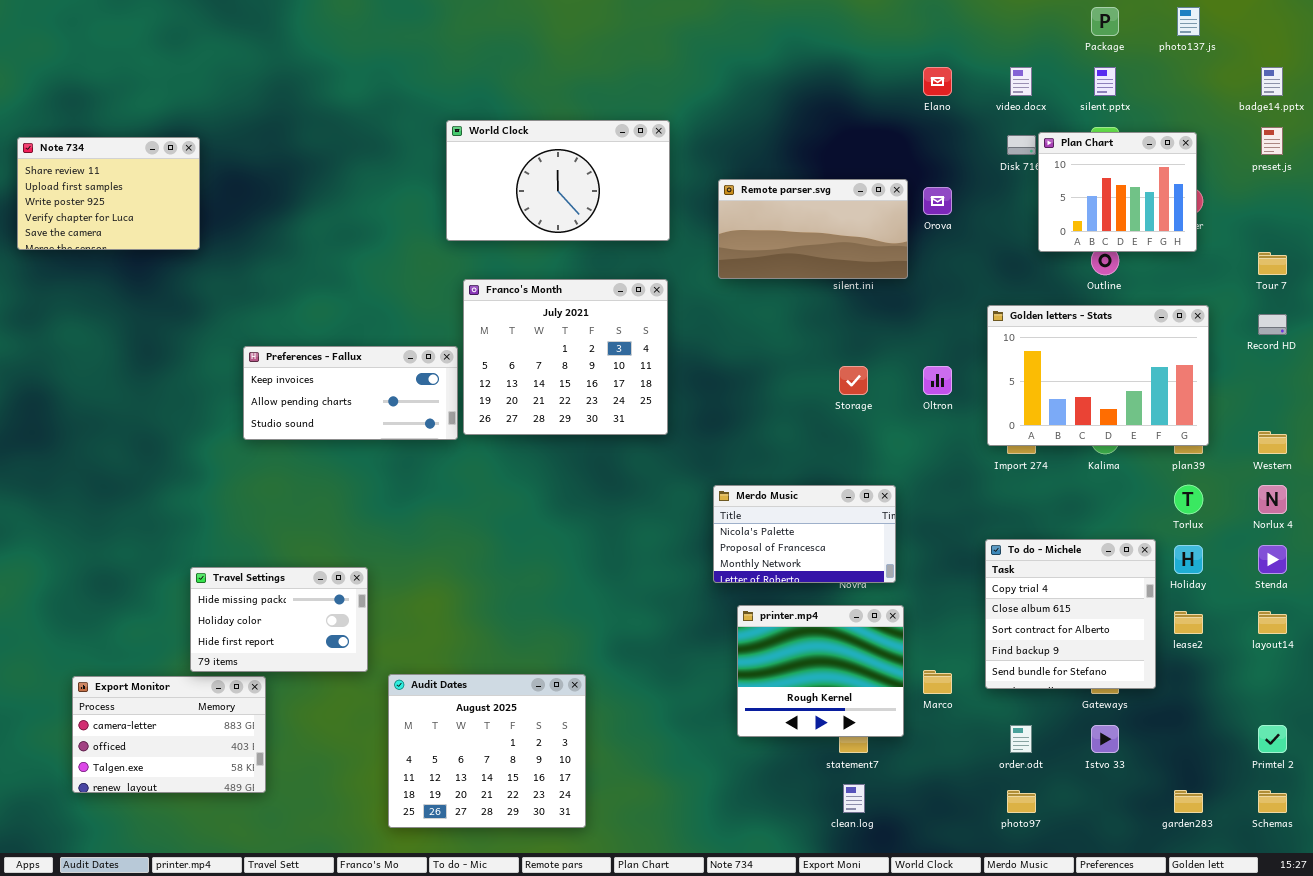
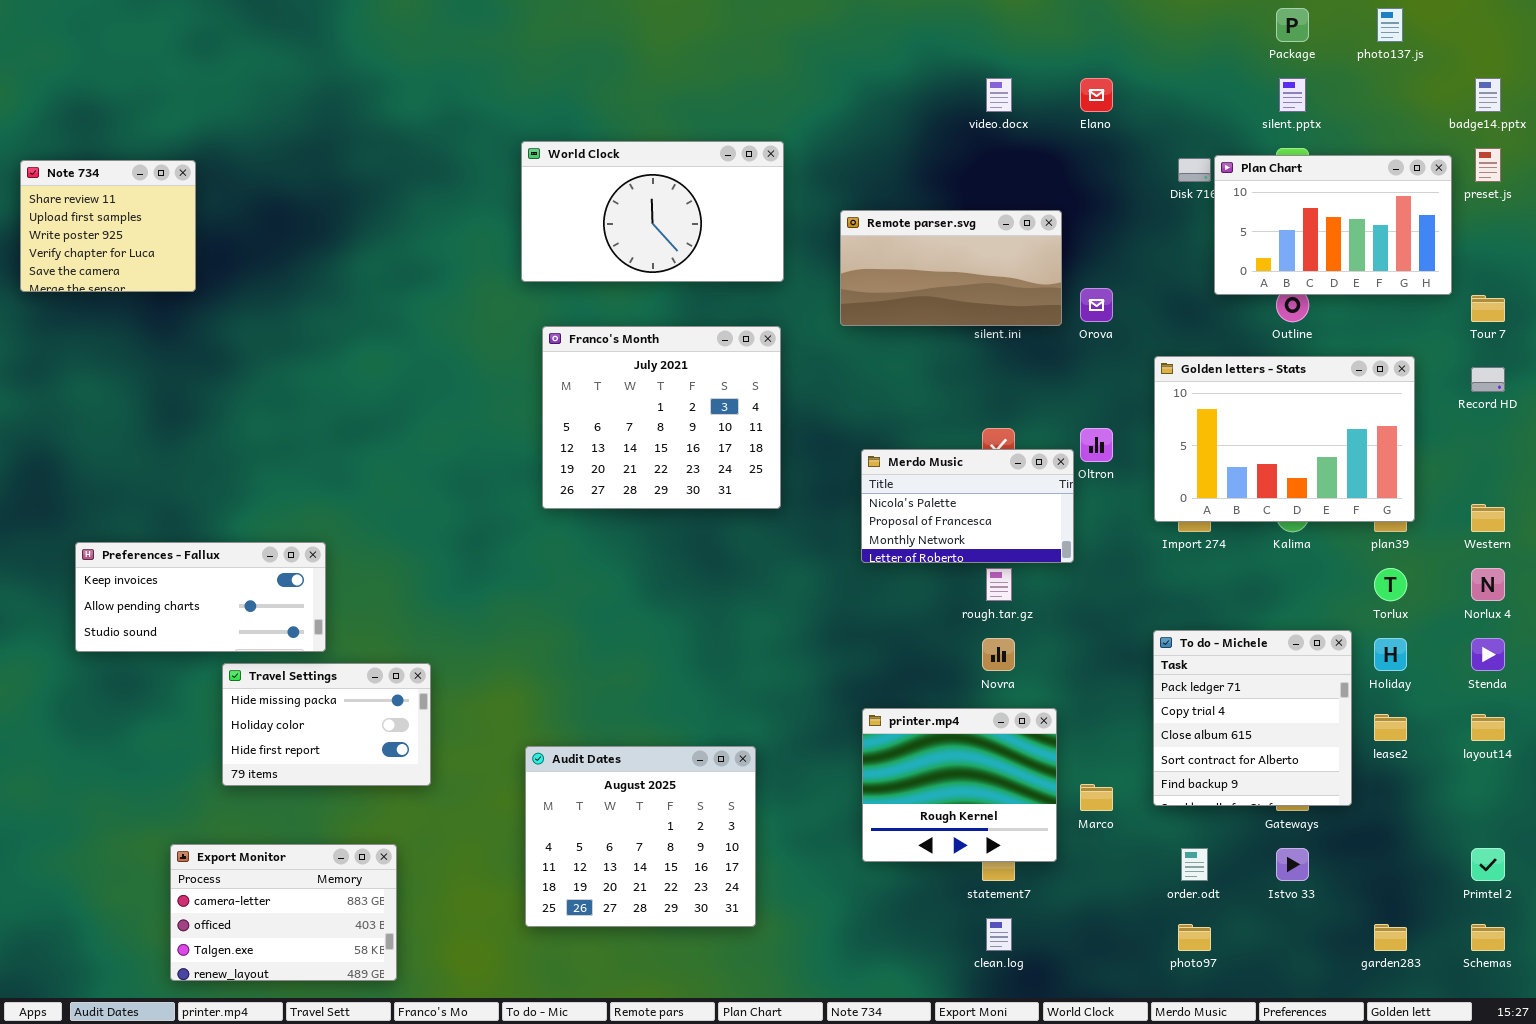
video.docx: [1010,67,1032,96] -> [986,78,1012,112], moved
Plan Chart: [1038,132,1197,252] -> [1214,155,1452,295], resized
Note 734: [17,137,200,250] -> [20,160,196,292], resized
Orova: [923,187,952,215] -> [1080,288,1113,322], moved
Preferences - Fallux: [243,346,458,440] -> [75,542,326,652], moved
Merdo Music: [713,485,896,583] -> [861,449,1074,563], moved
To do - Michele: [985,539,1156,689] -> [1153,630,1352,806], scrolled up 1 row
Audit Dates: [388,674,586,828] -> [525,746,756,927], moved
Export Monitor: [72,676,266,793] -> [170,844,397,981], moved

